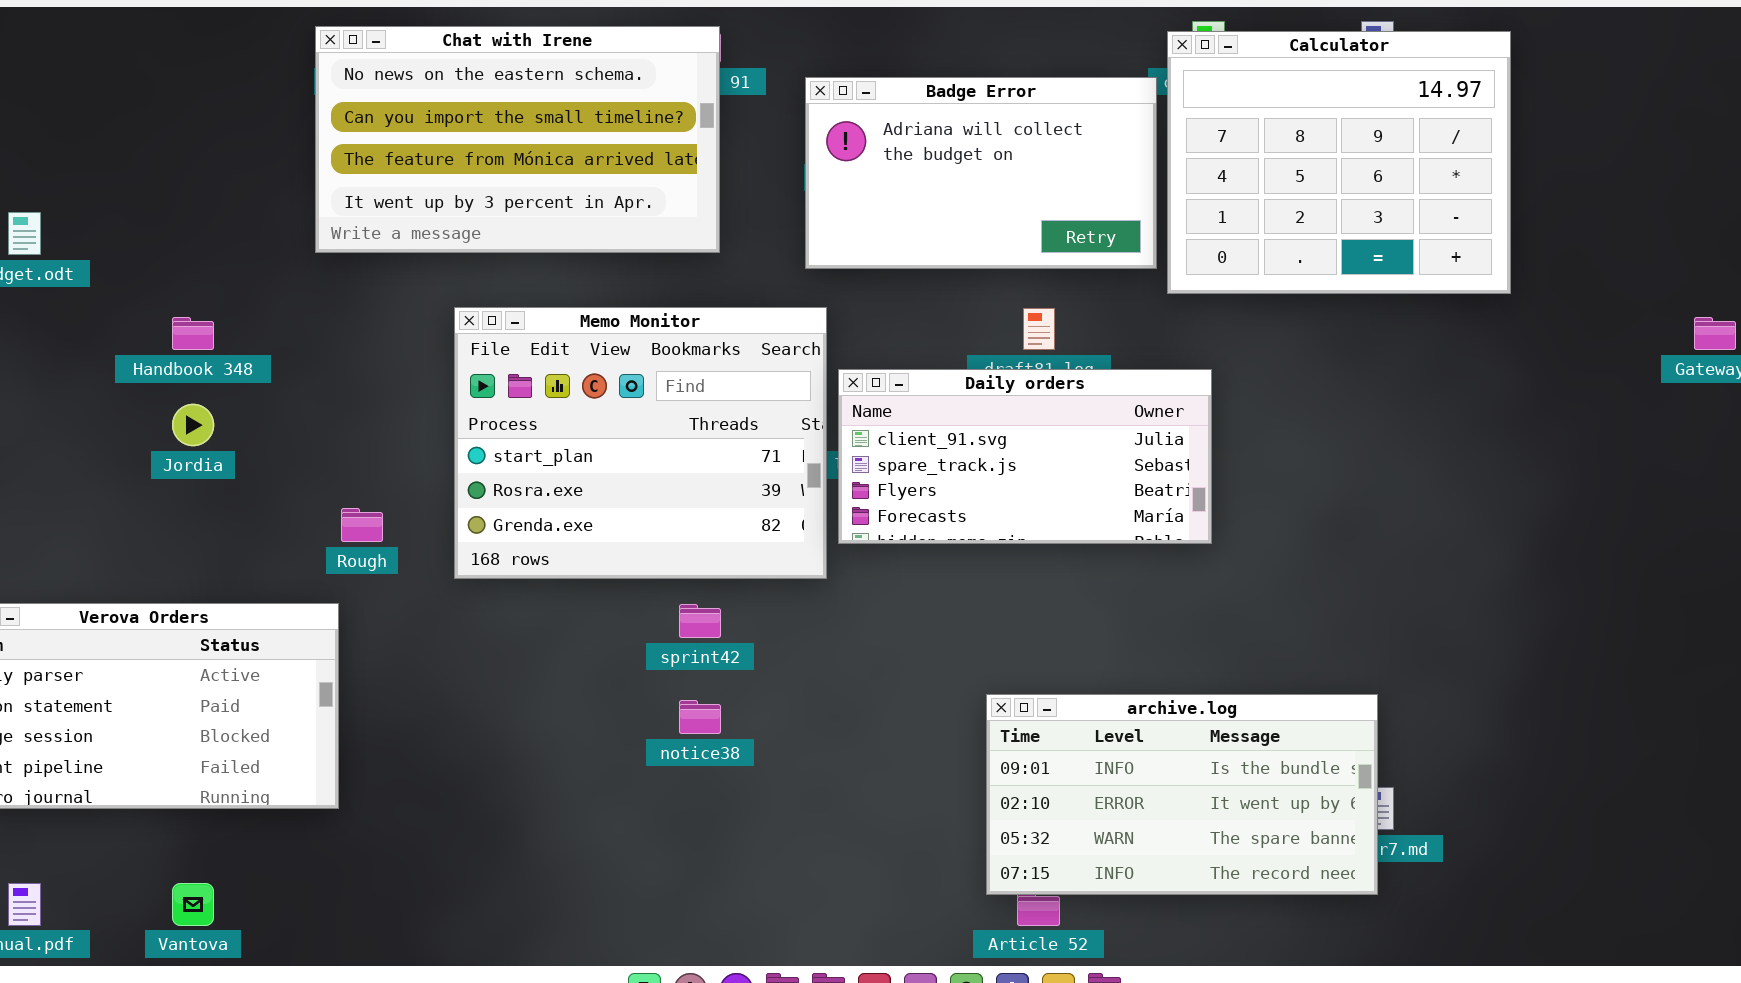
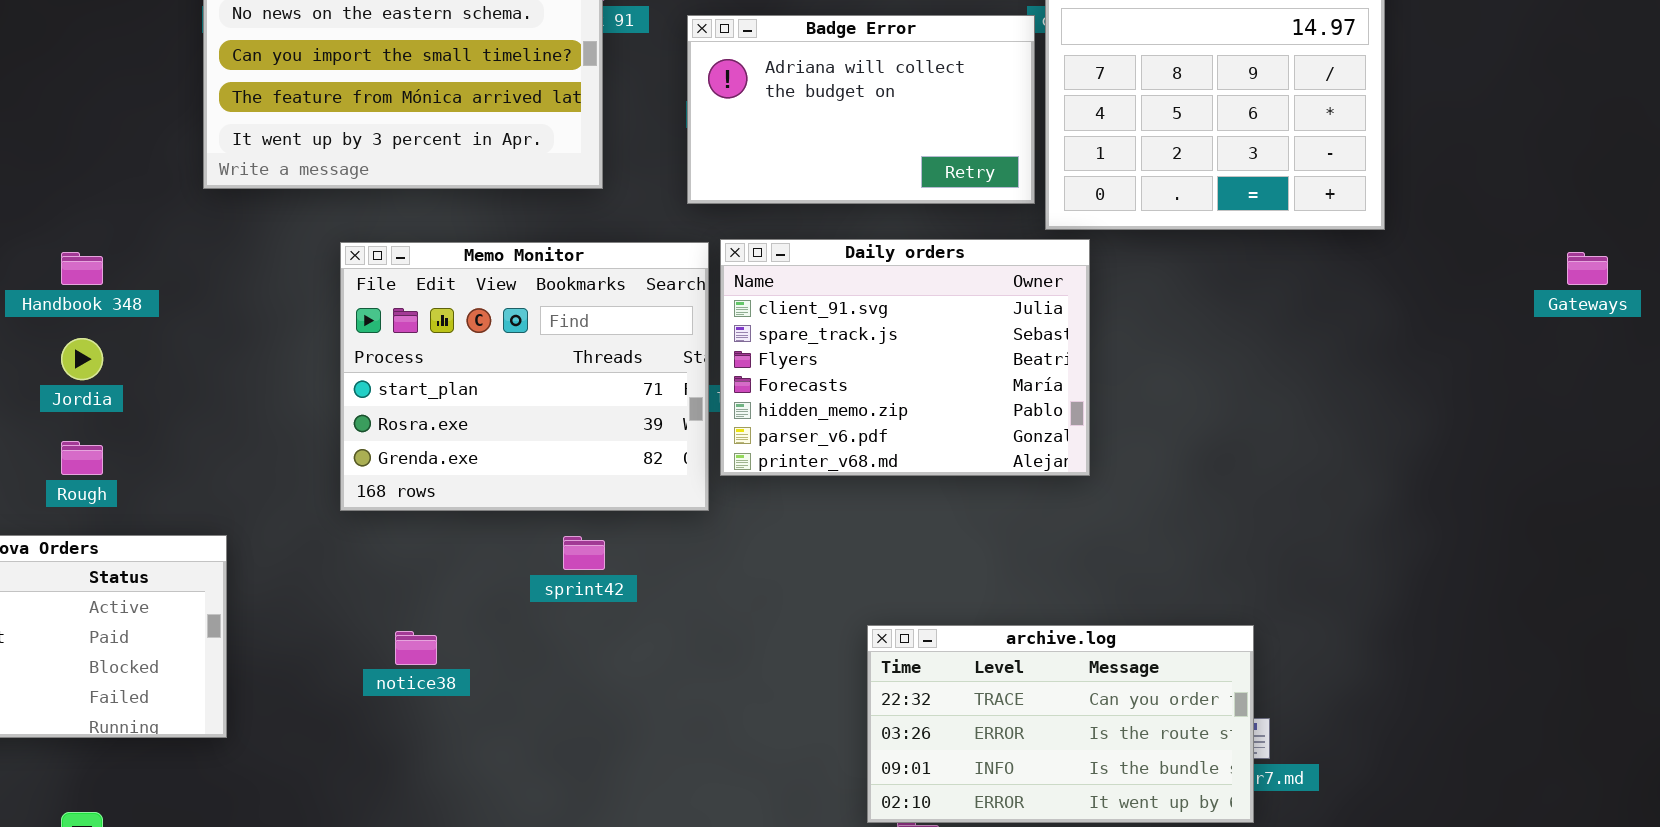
Daily orders: [838,369,1212,544] -> [720,239,1090,476], resized
Rough: [341,508,383,542] -> [61,441,103,475], moved
archive.log: [986,694,1378,895] -> [867,625,1254,823], scrolled up 2 rows
notice38: [679,700,721,734] -> [395,631,437,665], moved

